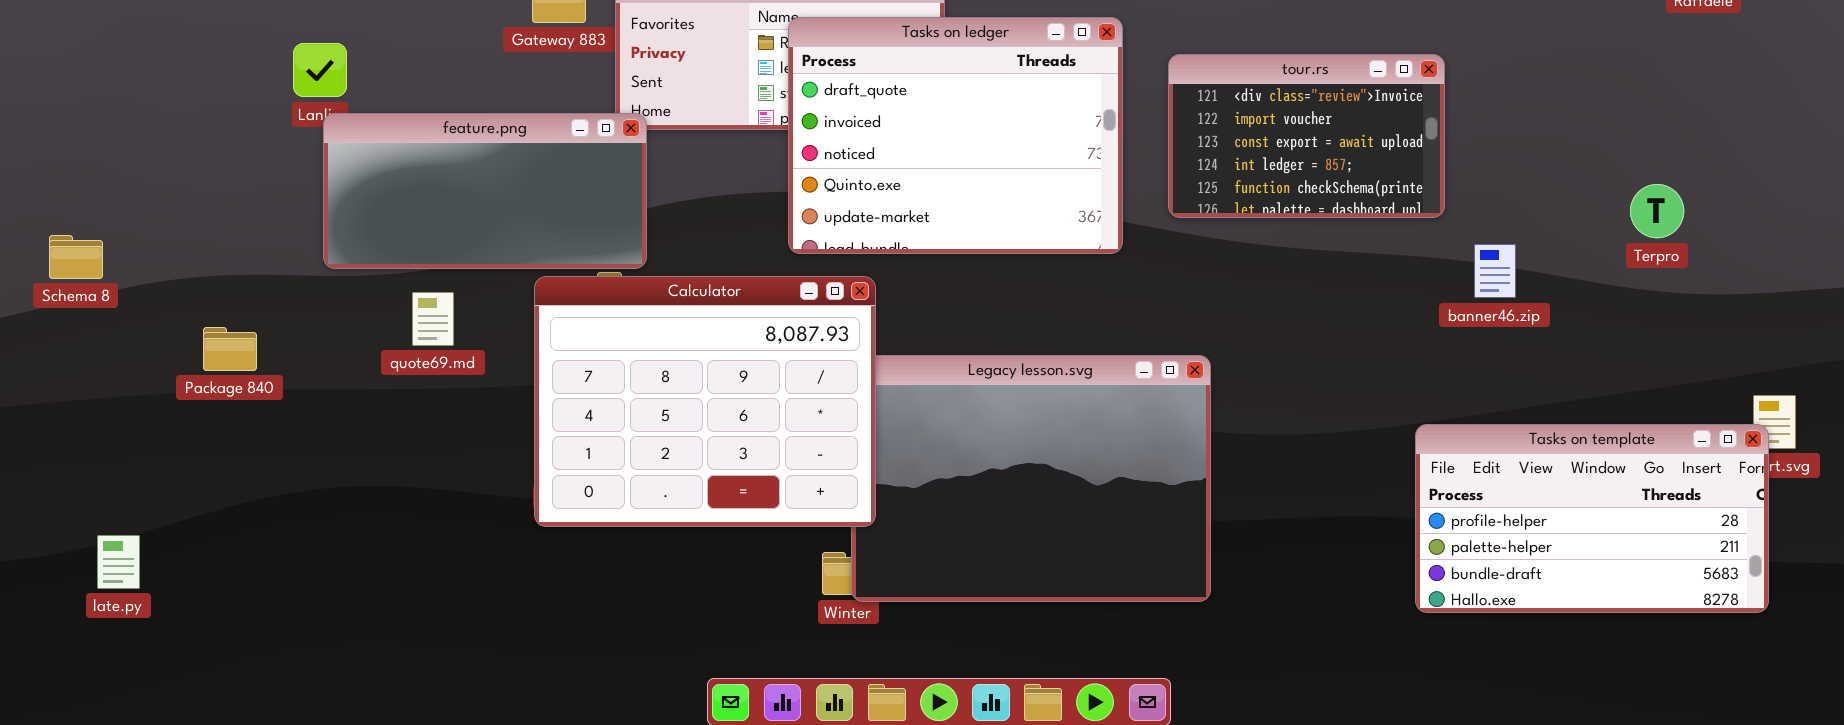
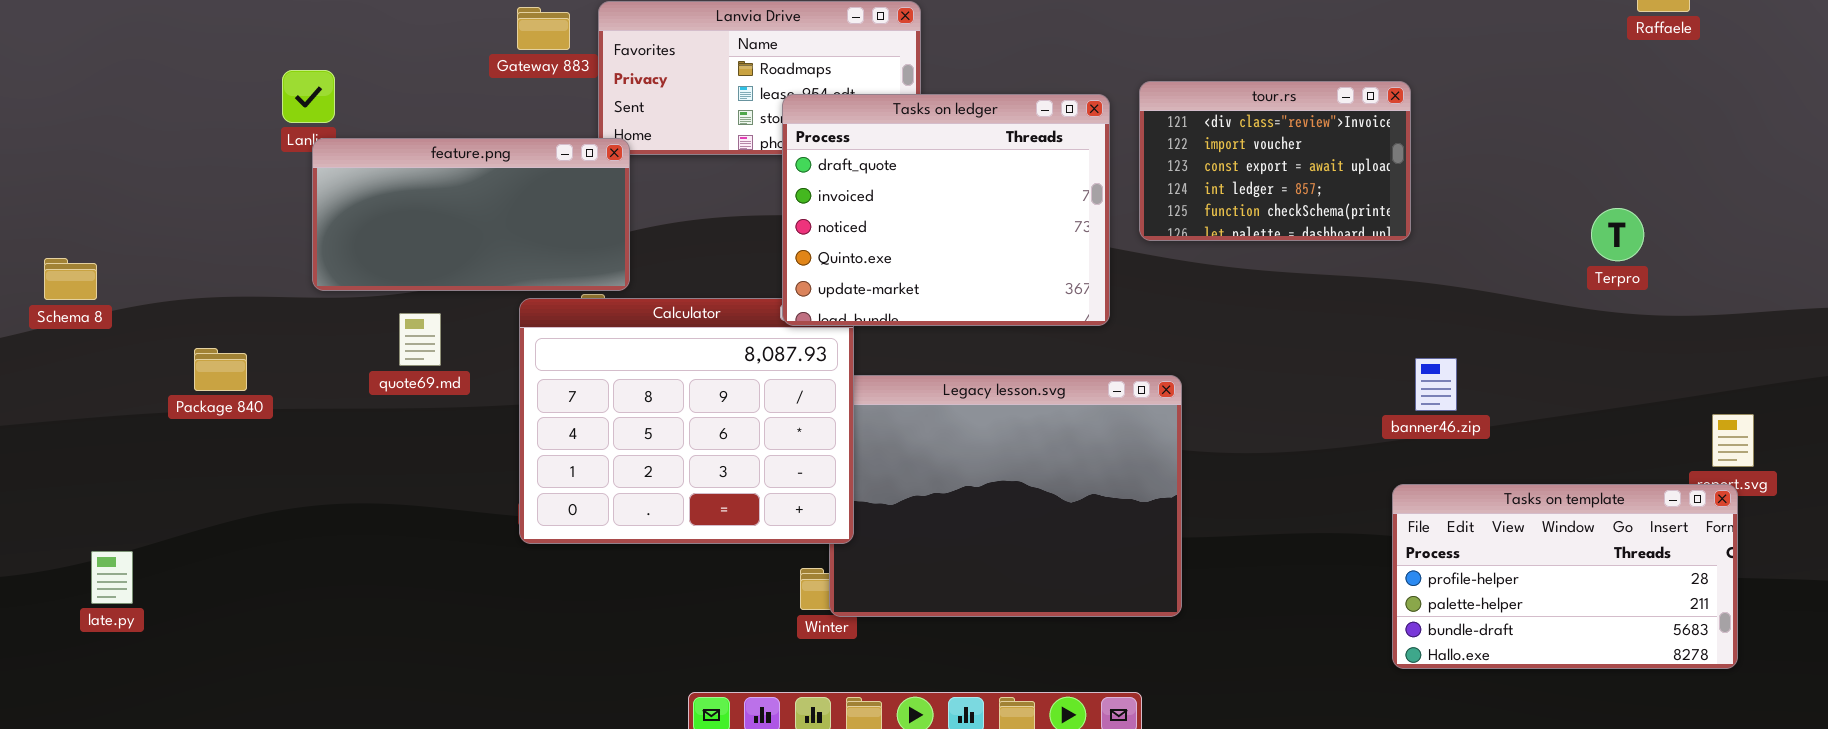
Tasks on ledger: [788,17,1123,254] -> [782,94,1110,326], moved
banner46.zip: [1474,244,1516,298] -> [1415,358,1457,411], moved
Tasks on template: [1415,424,1769,613] -> [1392,484,1738,669], moved

